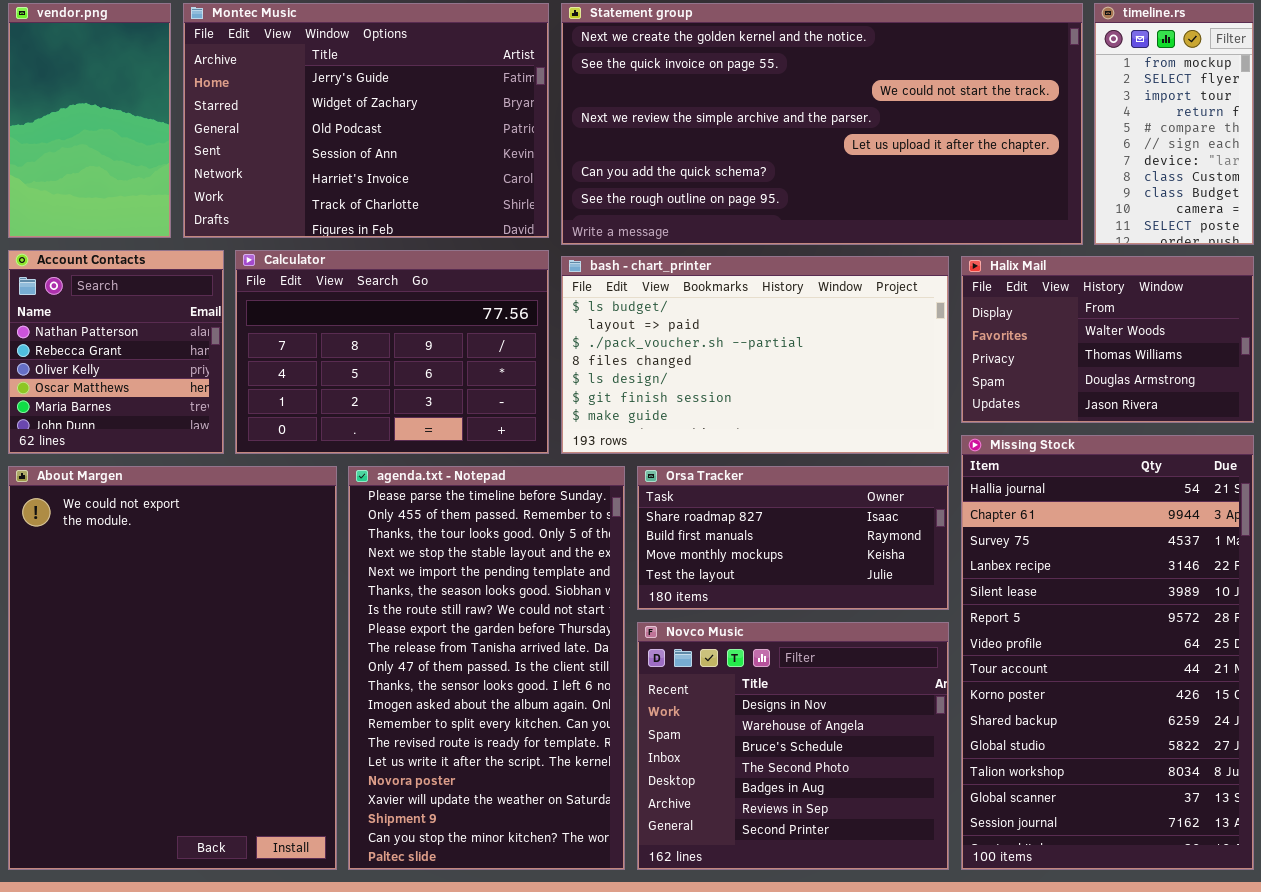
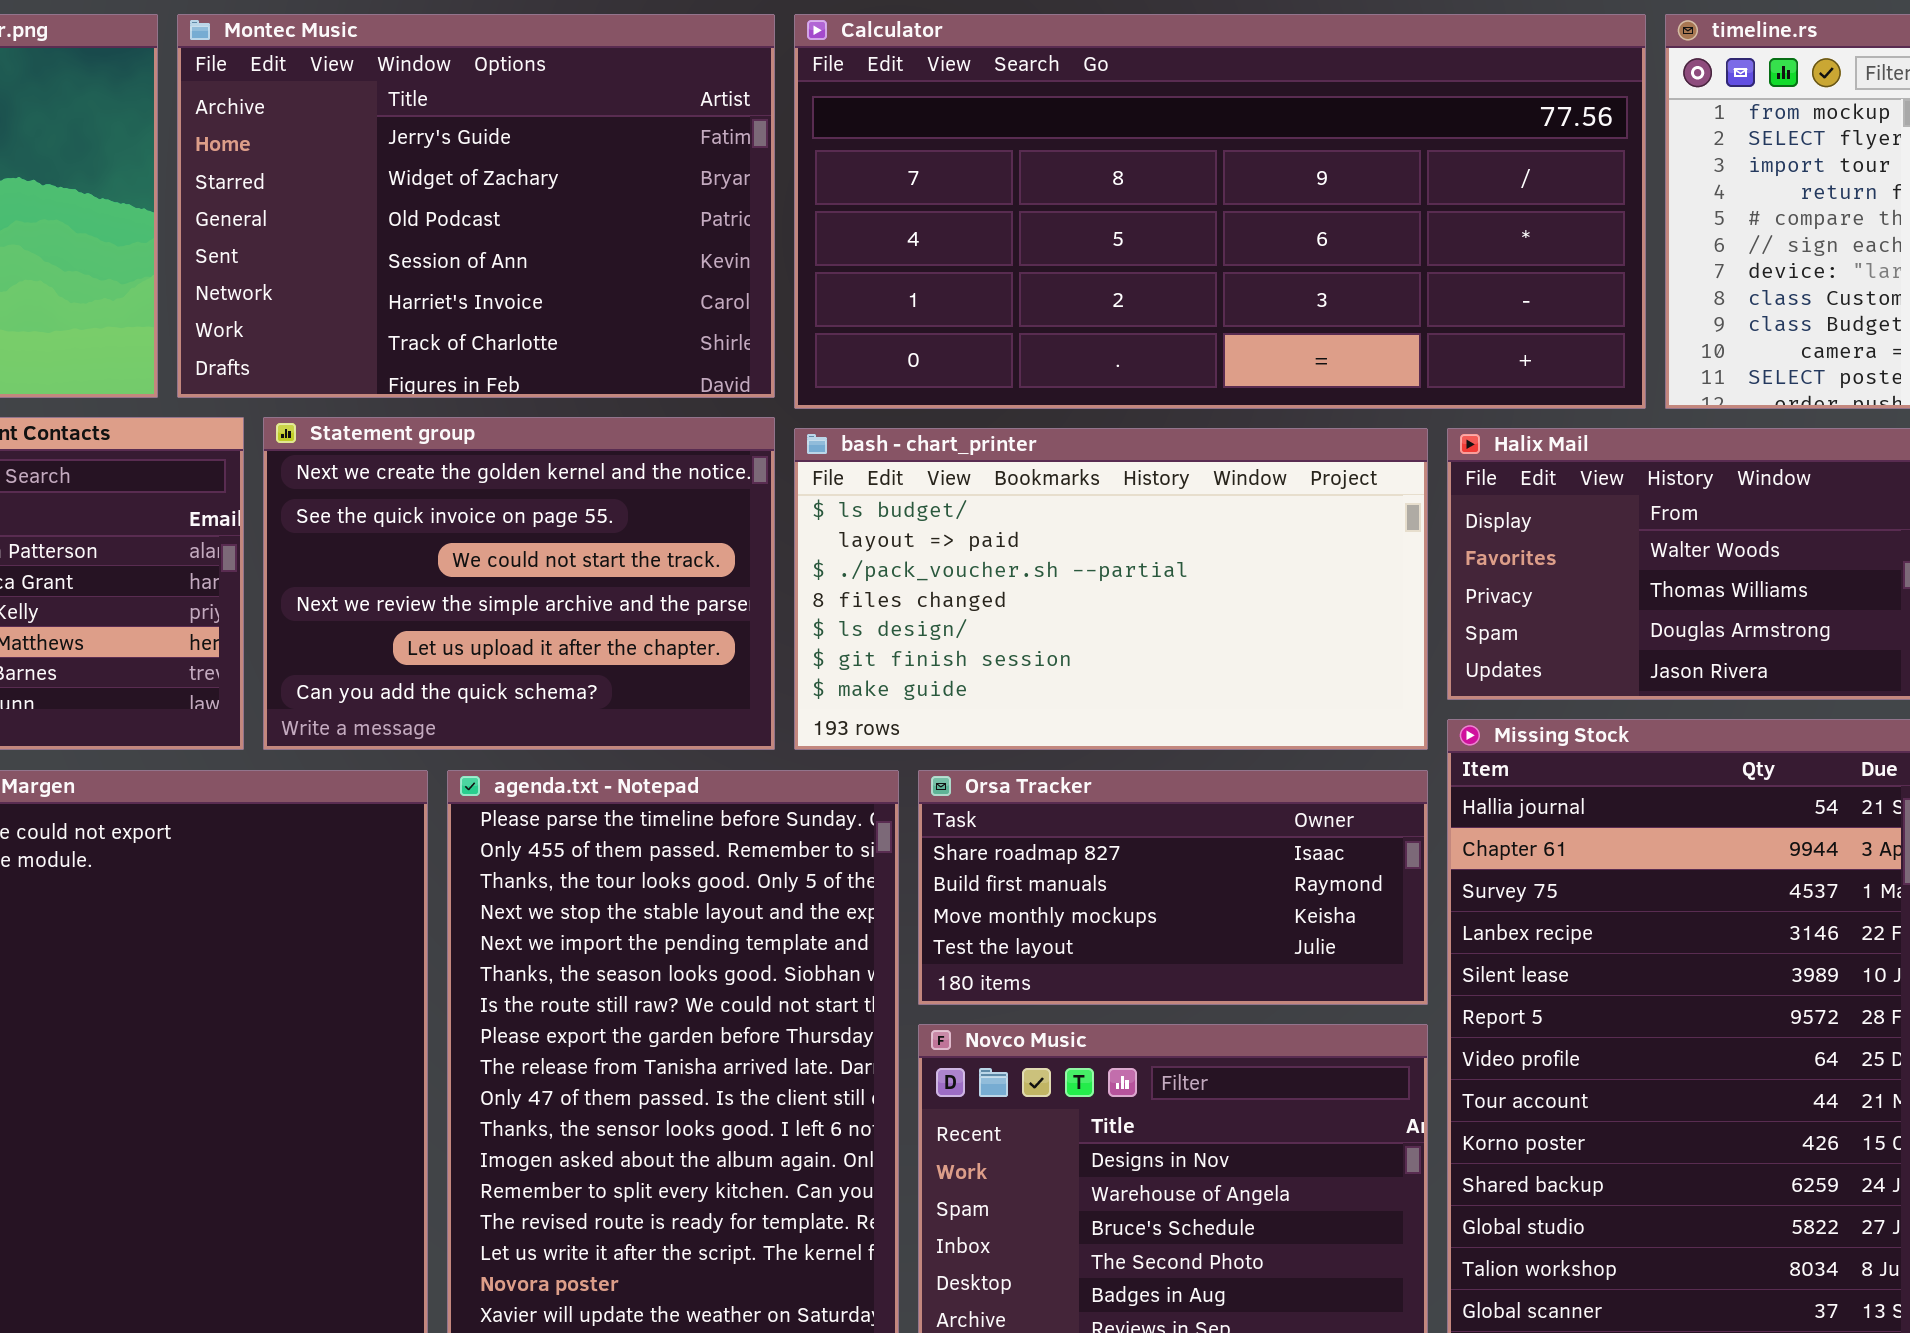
Statement group: [561,3,1083,245] -> [263,417,775,750], moved, resized
Calculator: [235,250,549,454] -> [794,14,1646,409], moved, resized

